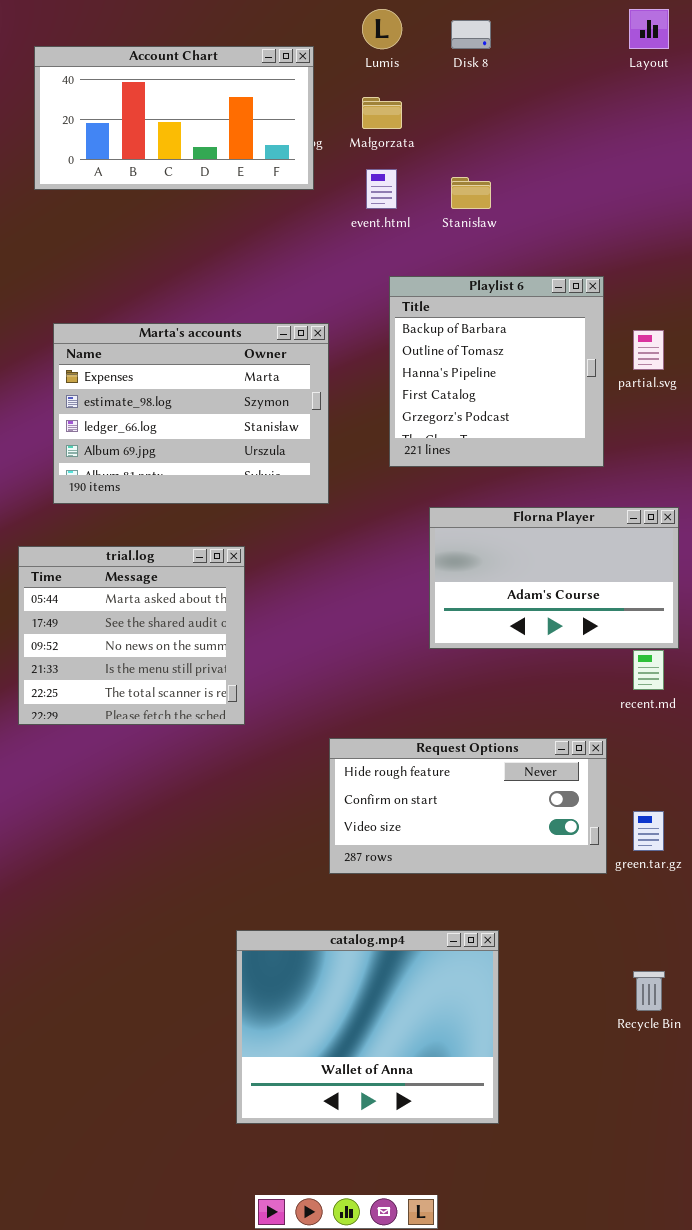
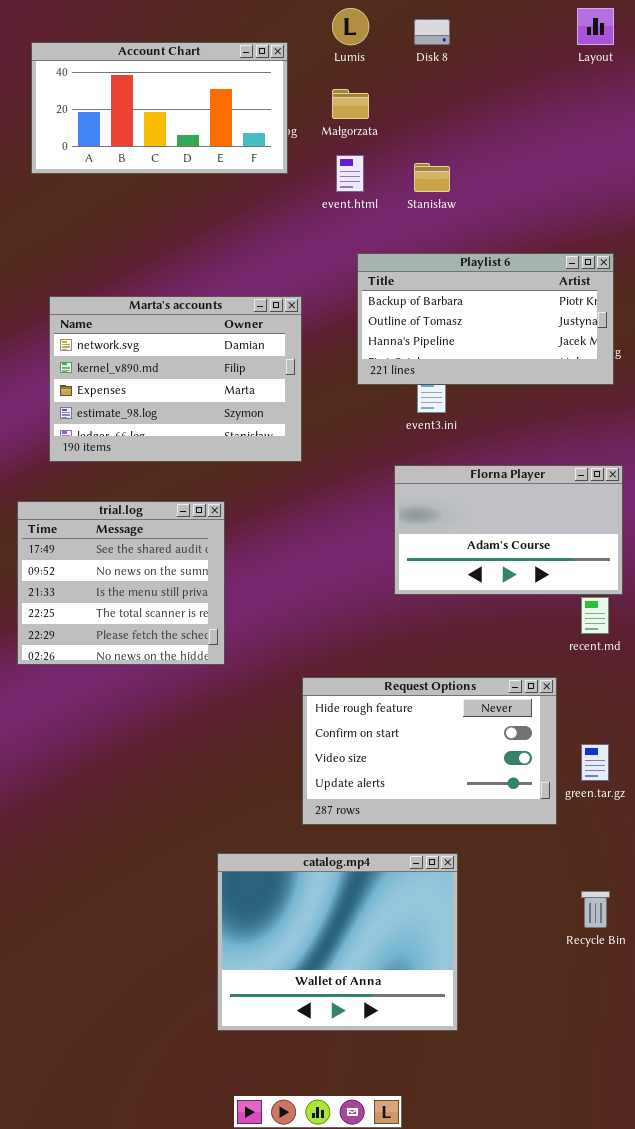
Playlist 6: [389,276,604,467] -> [357,253,614,385], resized
Marta's accounts: [53,323,329,504] -> [49,296,302,462], scrolled up 2 rows
trial.log: [18,546,245,725] -> [17,501,225,665], scrolled down 1 row
Request Options: [329,738,607,874] -> [302,677,557,825], resized

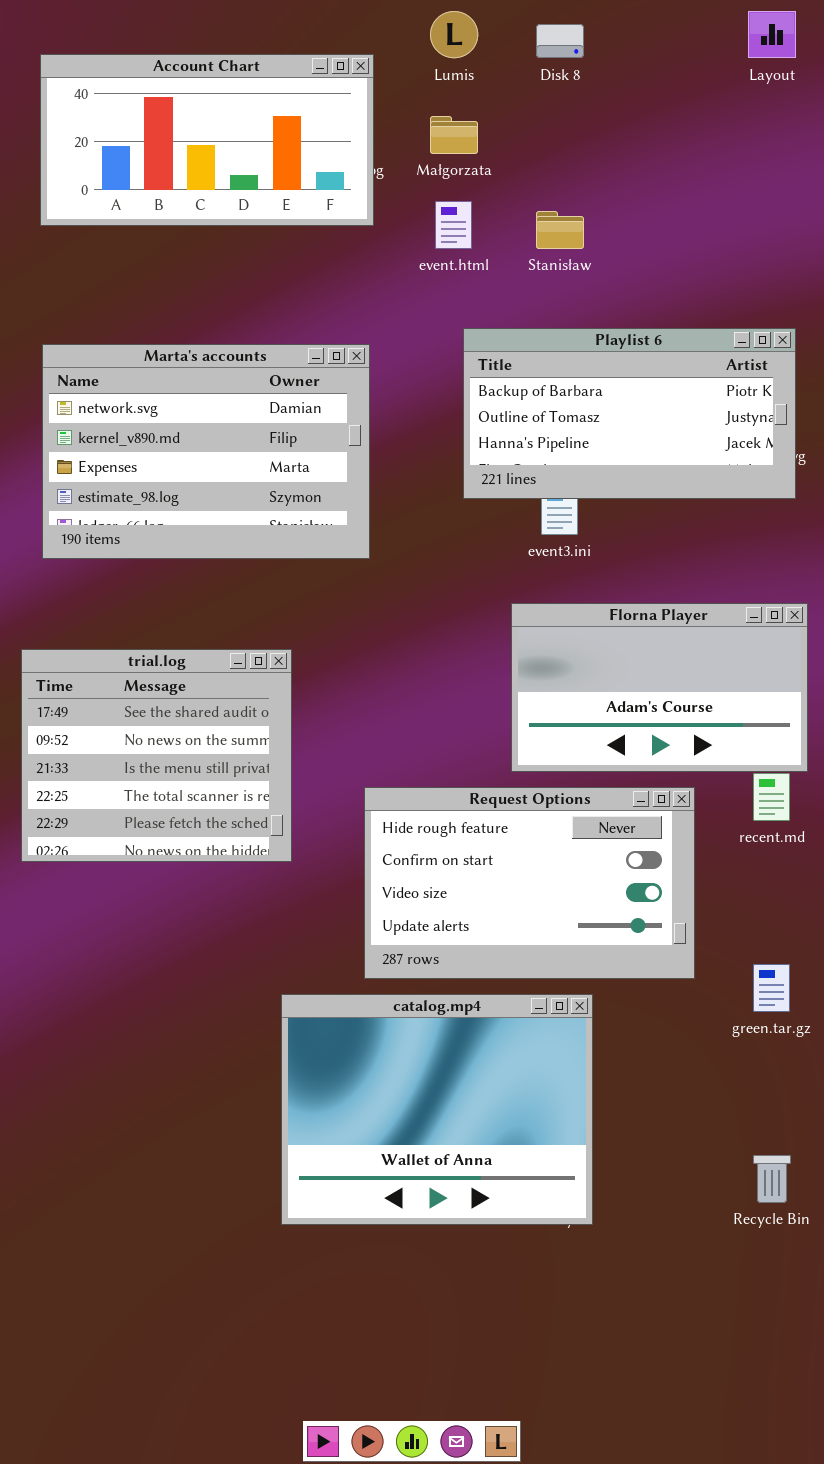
Marta's accounts: [49,296,302,462] -> [42,344,370,559], moved
Request Options: [302,677,557,825] -> [364,787,695,979], moved
catalog.mp4: [217,853,458,1031] -> [281,994,593,1225], moved

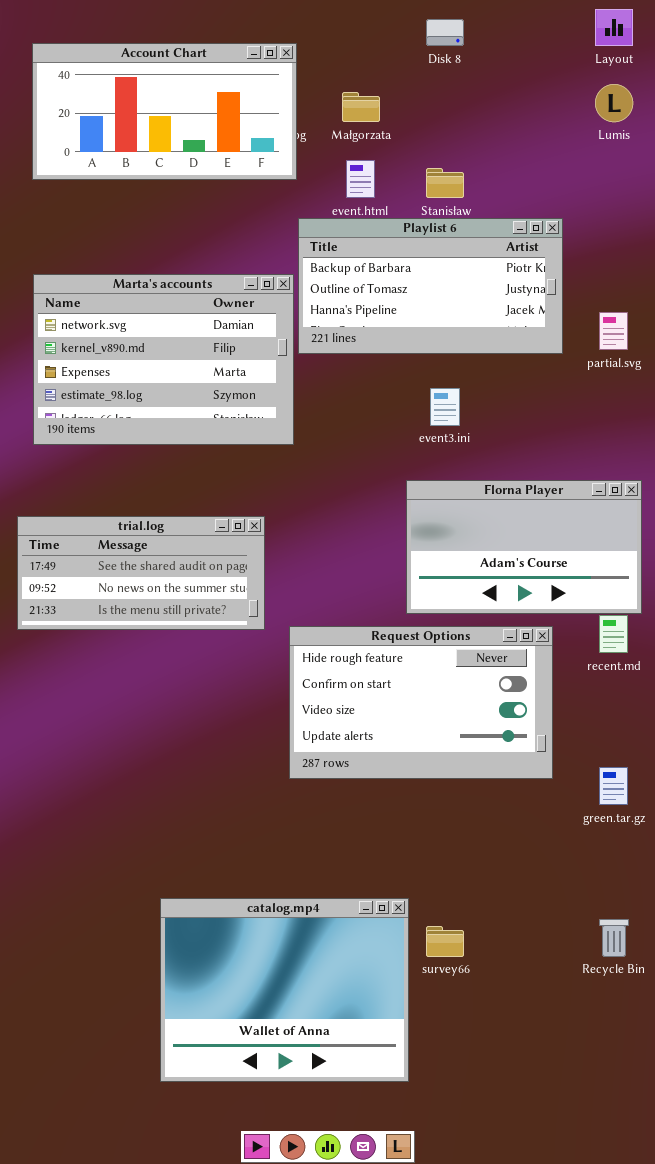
Lumis: [430,11,478,58] -> [595,84,633,122], moved
Playlist 6: [463,328,796,499] -> [298,218,563,354], moved
trial.log: [21,649,292,862] -> [17,516,265,630], resized
catalog.mp4: [281,994,593,1225] -> [160,898,409,1082], moved

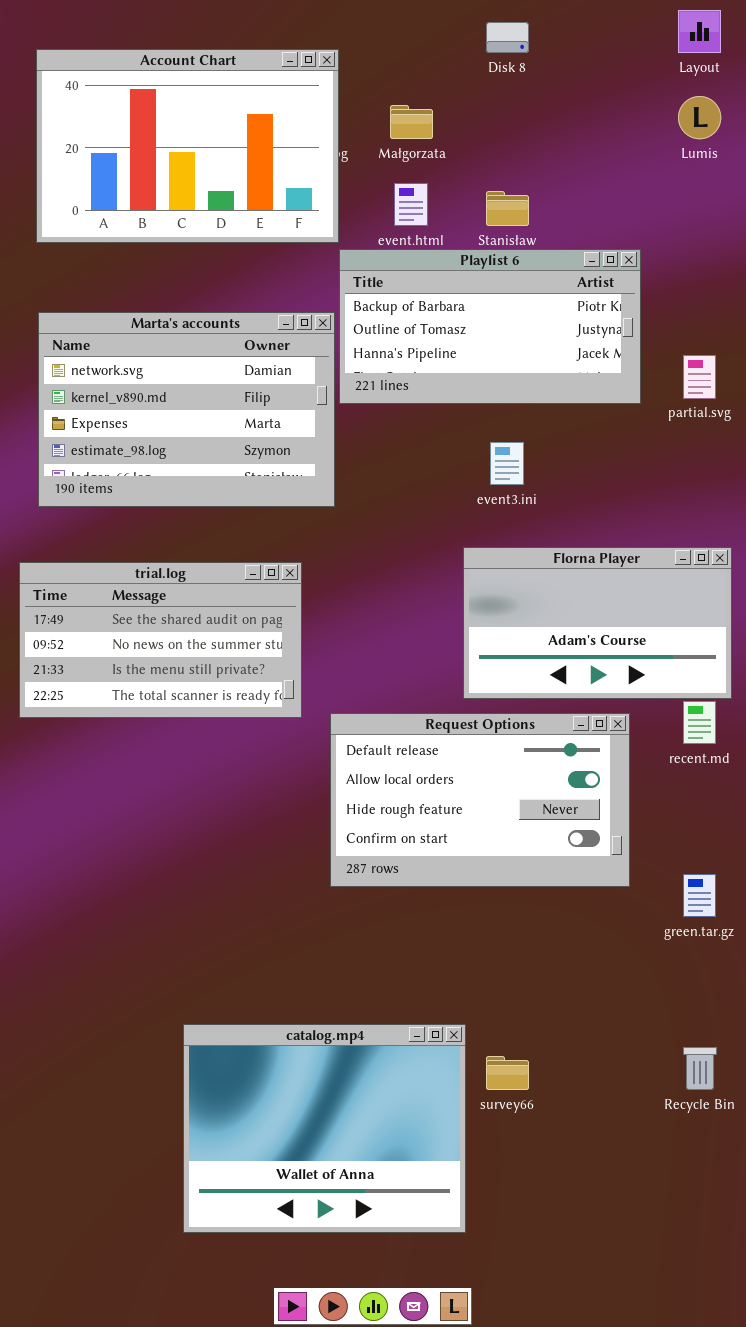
Account Chart: [32,43,297,180] -> [36,49,339,243], resized
trial.log: [17,516,265,630] -> [19,562,302,718], resized
Request Options: [289,626,553,779] -> [330,713,630,887], scrolled up 2 rows

